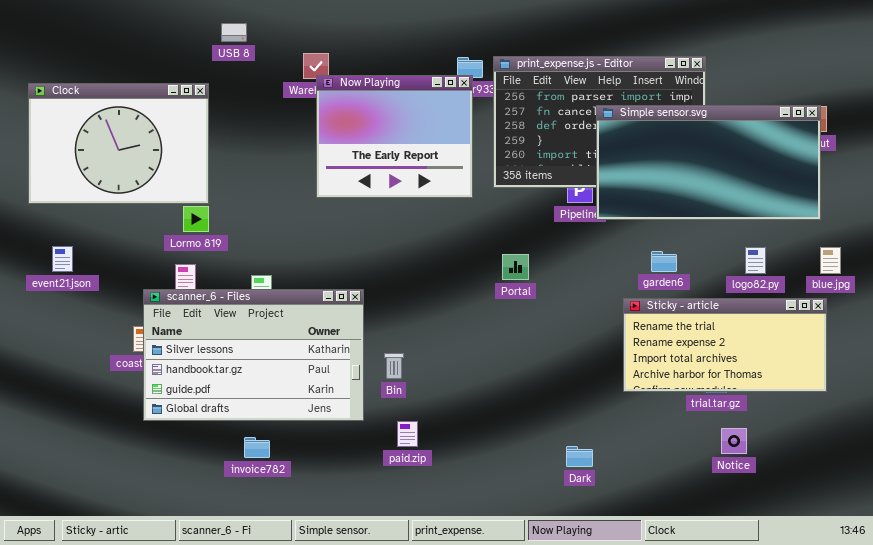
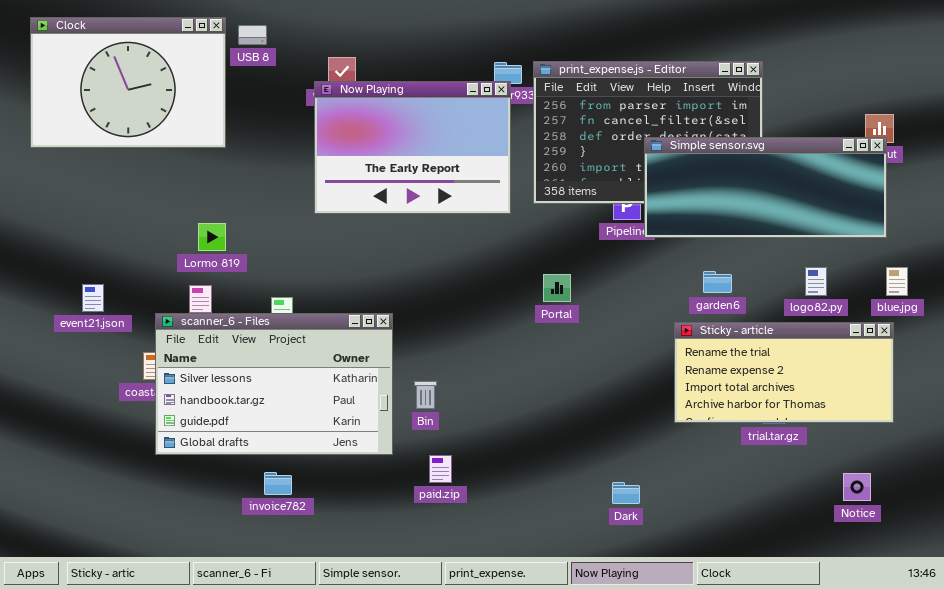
Now Playing: [316,75,473,198] -> [314,81,511,214], resized
Clock: [28,83,209,204] -> [30,17,226,148], moved
Simple sensor.svg: [596,105,821,220] -> [644,137,887,238], resized
event21.json: [52,246,73,272] -> [82,284,104,312], moved
Notice: [721,428,747,454] -> [843,473,871,501], moved

